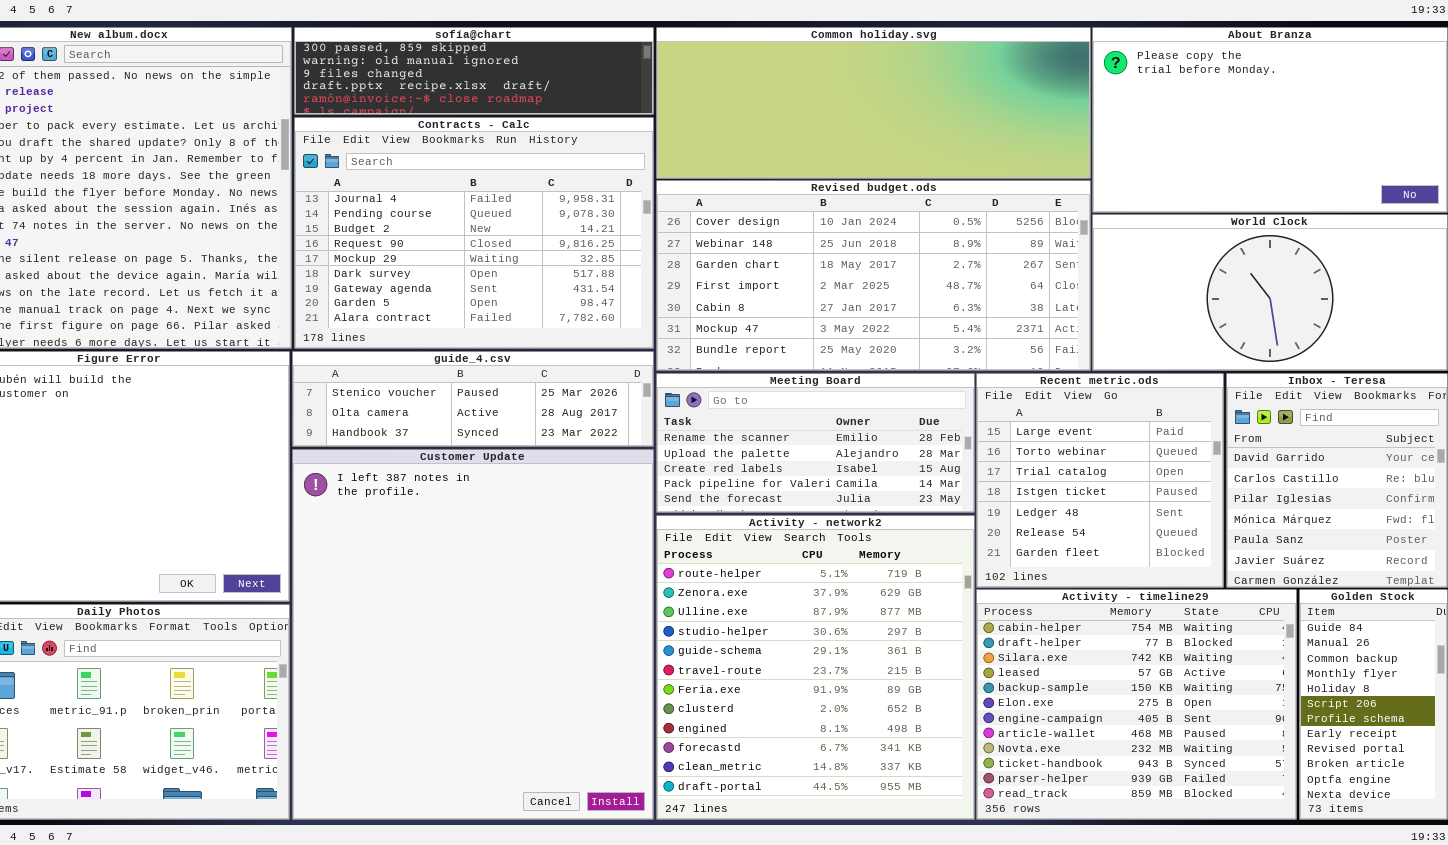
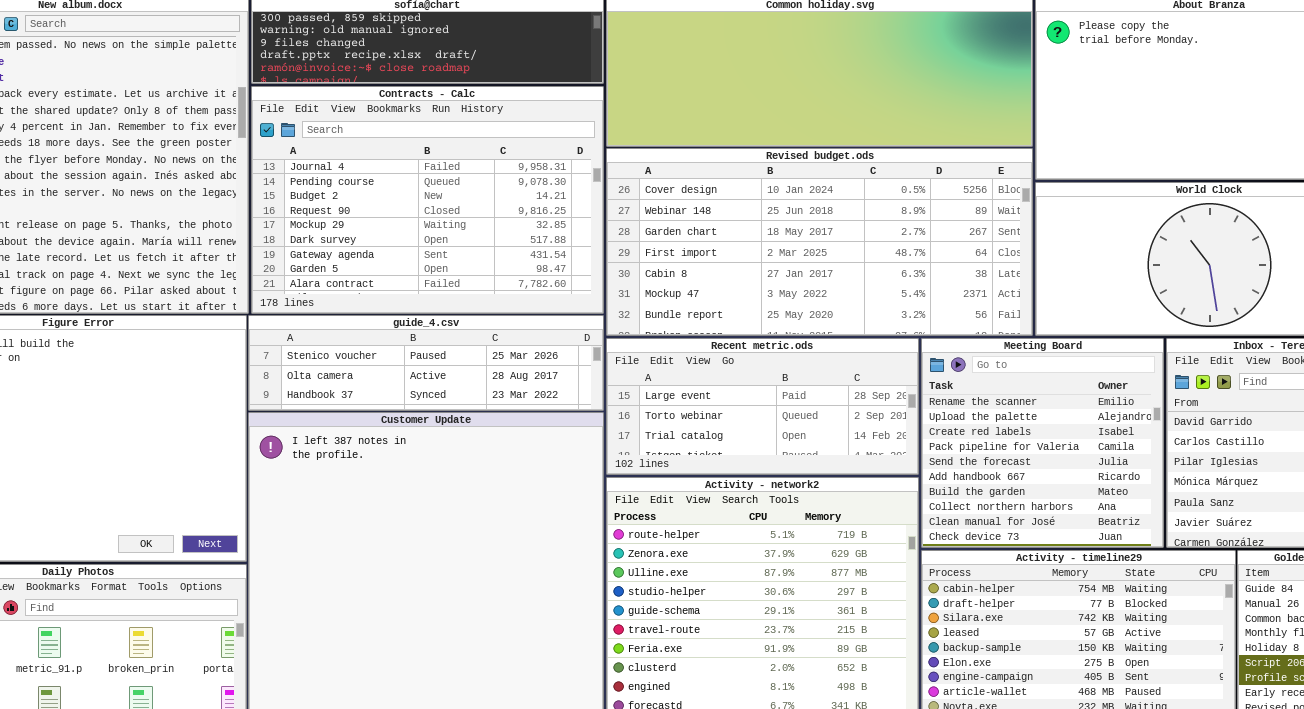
Meeting Board: [656,373,975,513] -> [921,338,1164,548], moved, resized
Recent metric.ods: [976,373,1224,588] -> [606,338,919,475], moved, resized

